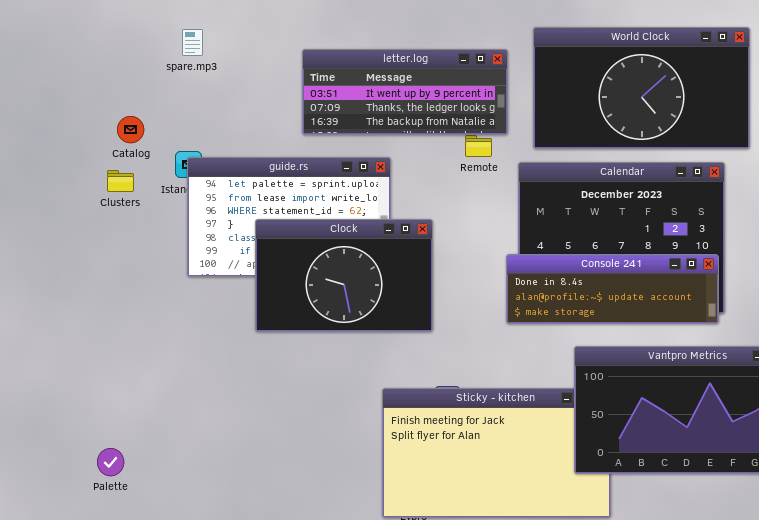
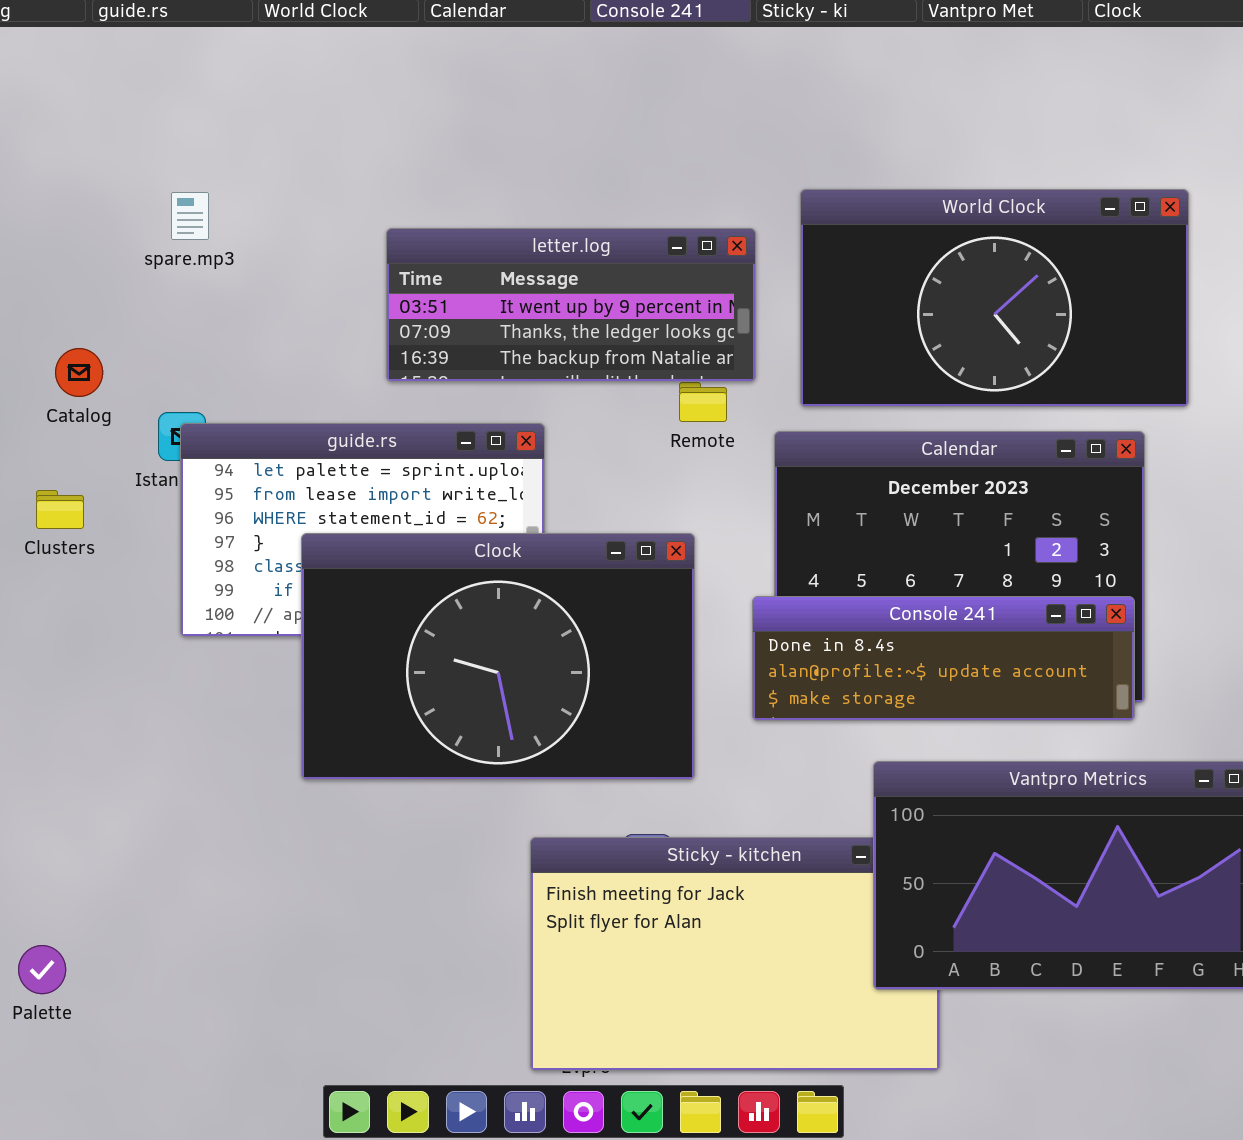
Clusters: [107,170,134,192] -> [36,490,84,529], moved
Clock: [255,219,433,332] -> [301,533,695,780], resized

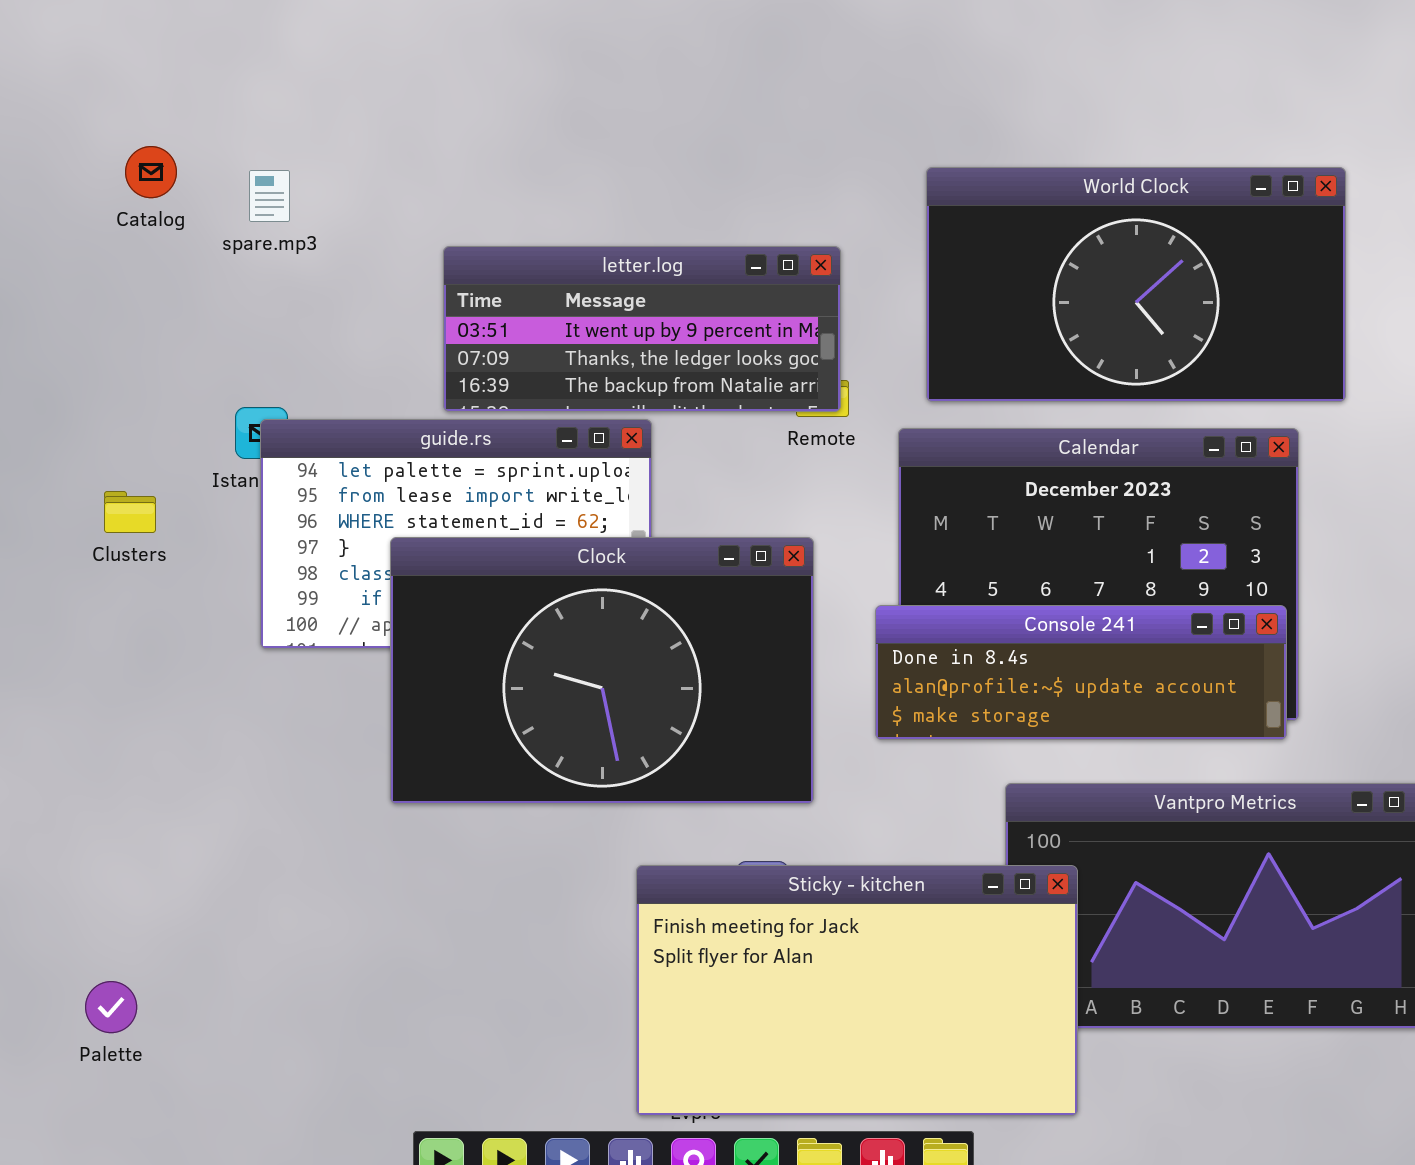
letter.log: [386,228,756,382] -> [443,246,841,412], moved
Catalog: [55,348,103,397] -> [125,146,177,198], moved
Sticky - kitchen: [530,837,940,1071] -> [636,865,1078,1116], raised

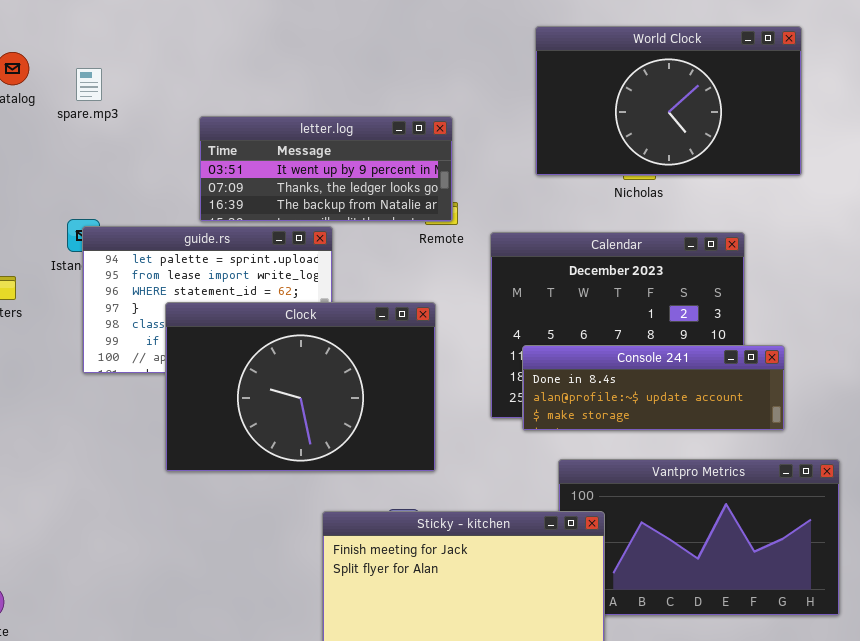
World Clock: [926,167,1346,402] -> [535,26,802,176], moved
Console 241: [875,605,1287,740] -> [522,345,785,431], moved

